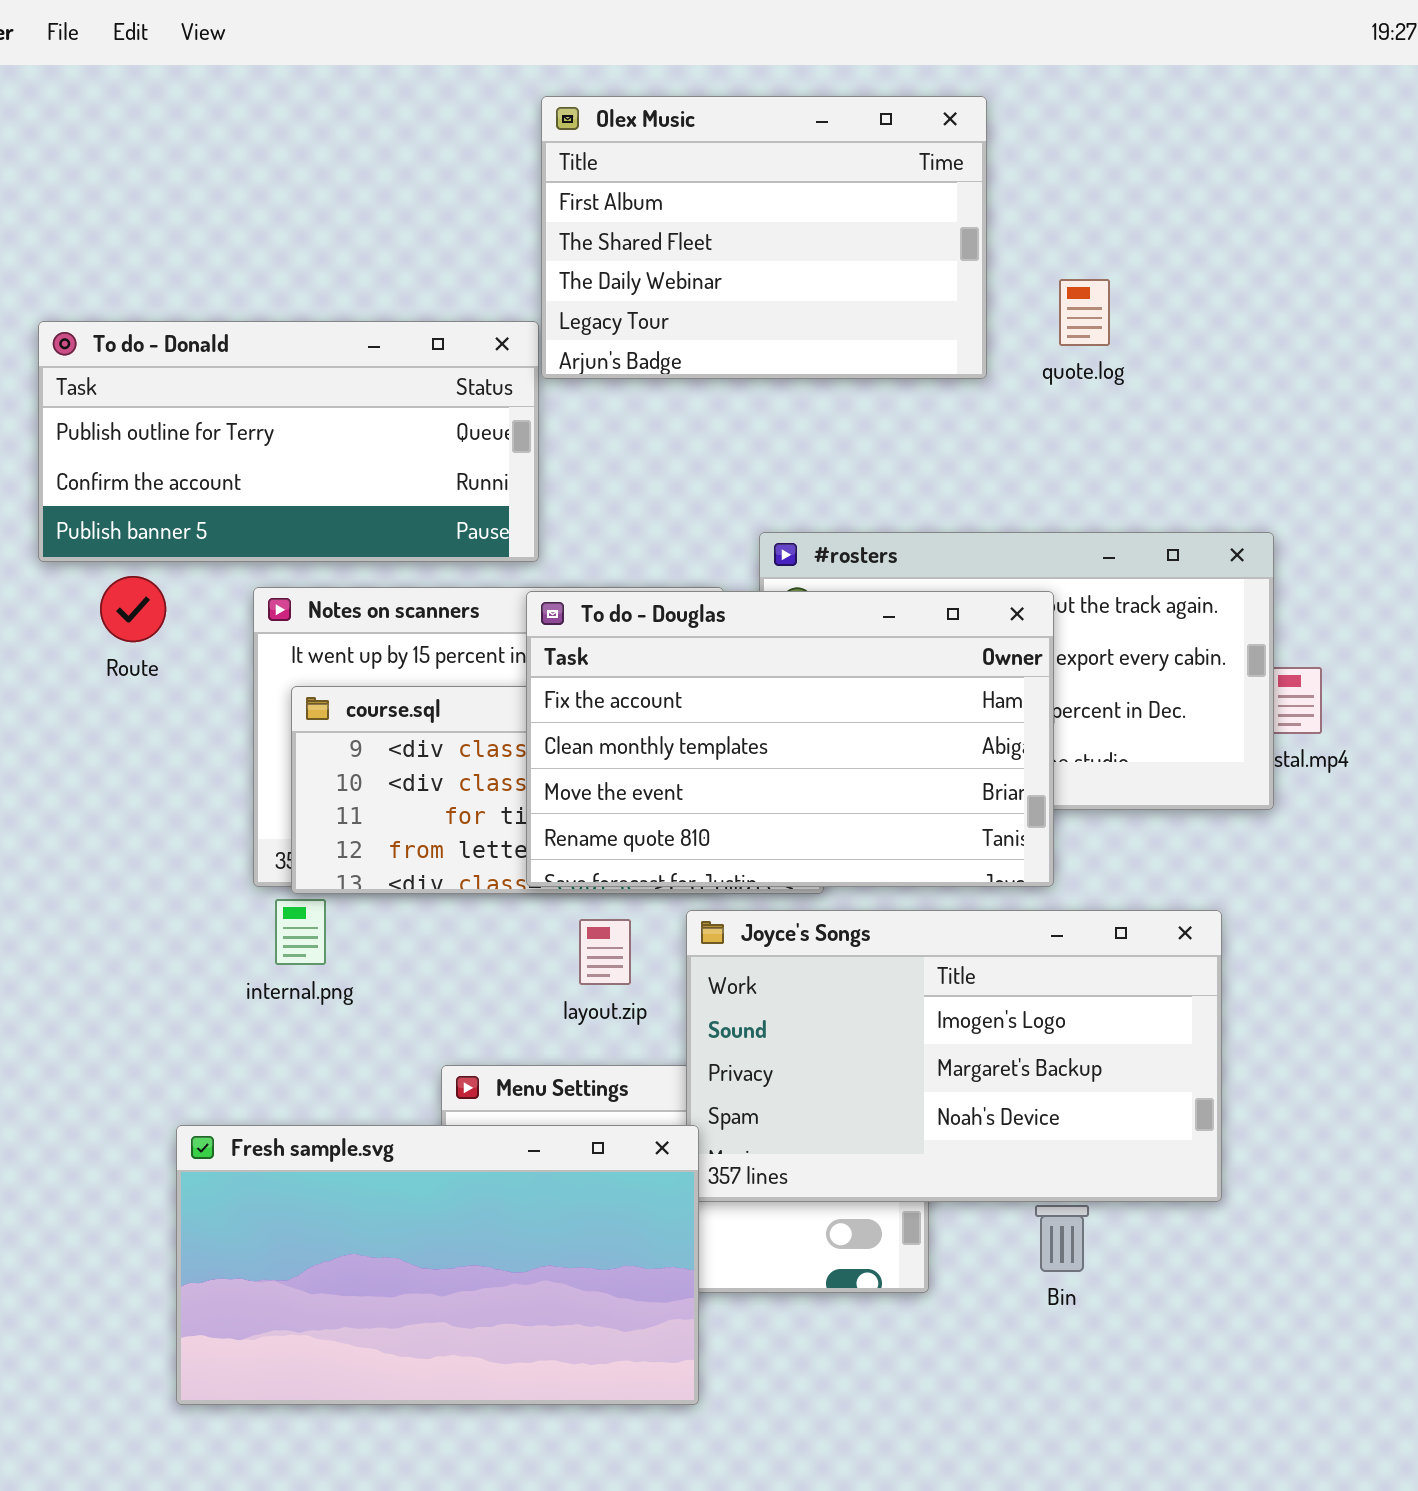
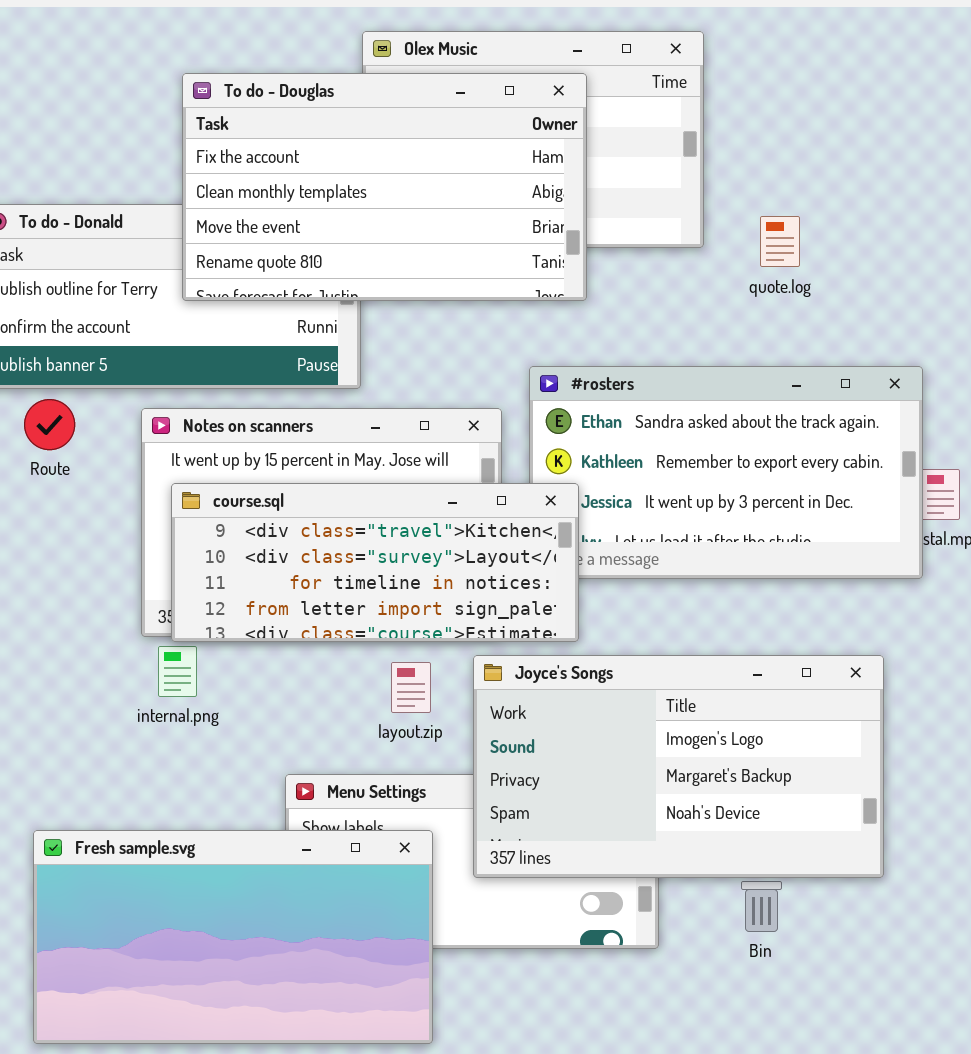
quote.log: [1059,279,1110,346] -> [760,216,800,267], moved
To do - Douglas: [526,591,1054,887] -> [182,73,587,301], moved
Fresh sample.svg: [176,1125,699,1405] -> [33,830,433,1044], moved

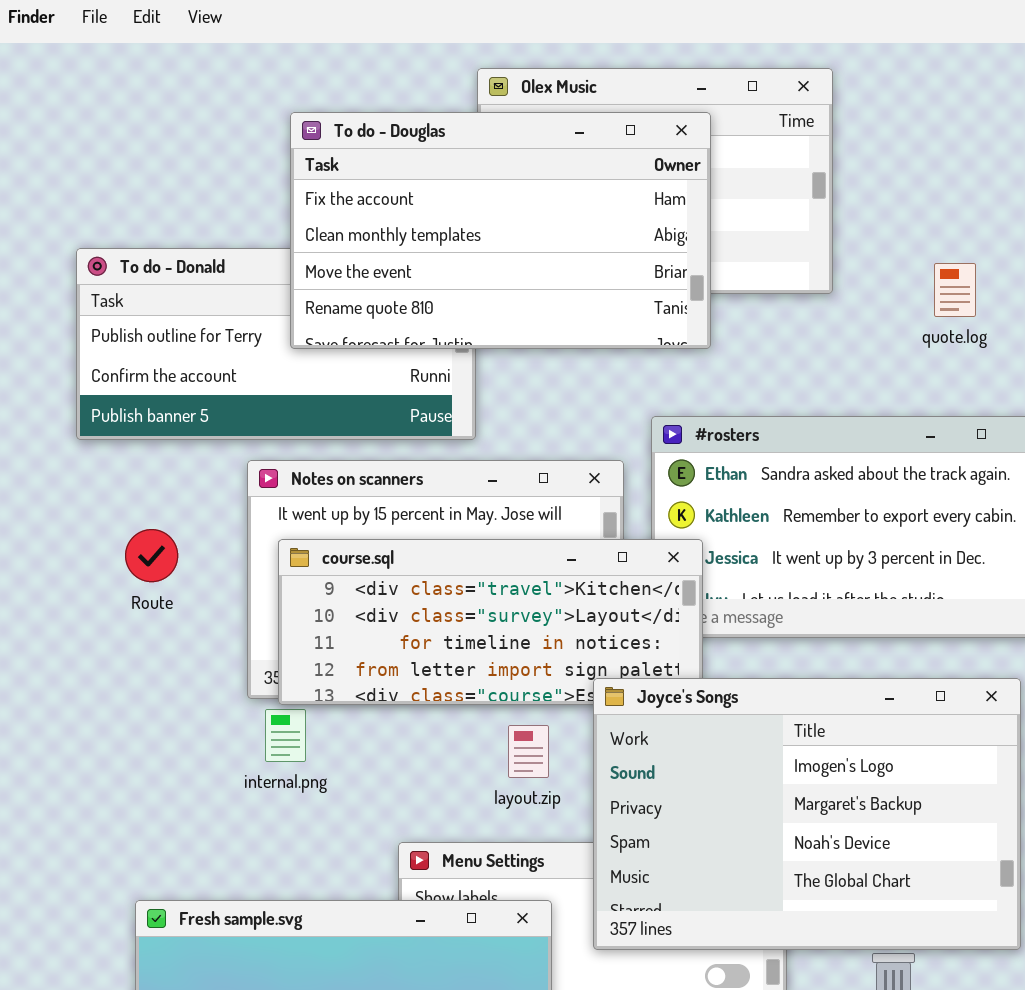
quote.log: [760,216,800,267] -> [934,263,976,317], moved
Route: [24,399,75,450] -> [125,529,178,582], moved
Joyce's Songs: [473,655,884,878] -> [593,678,1021,950], resized

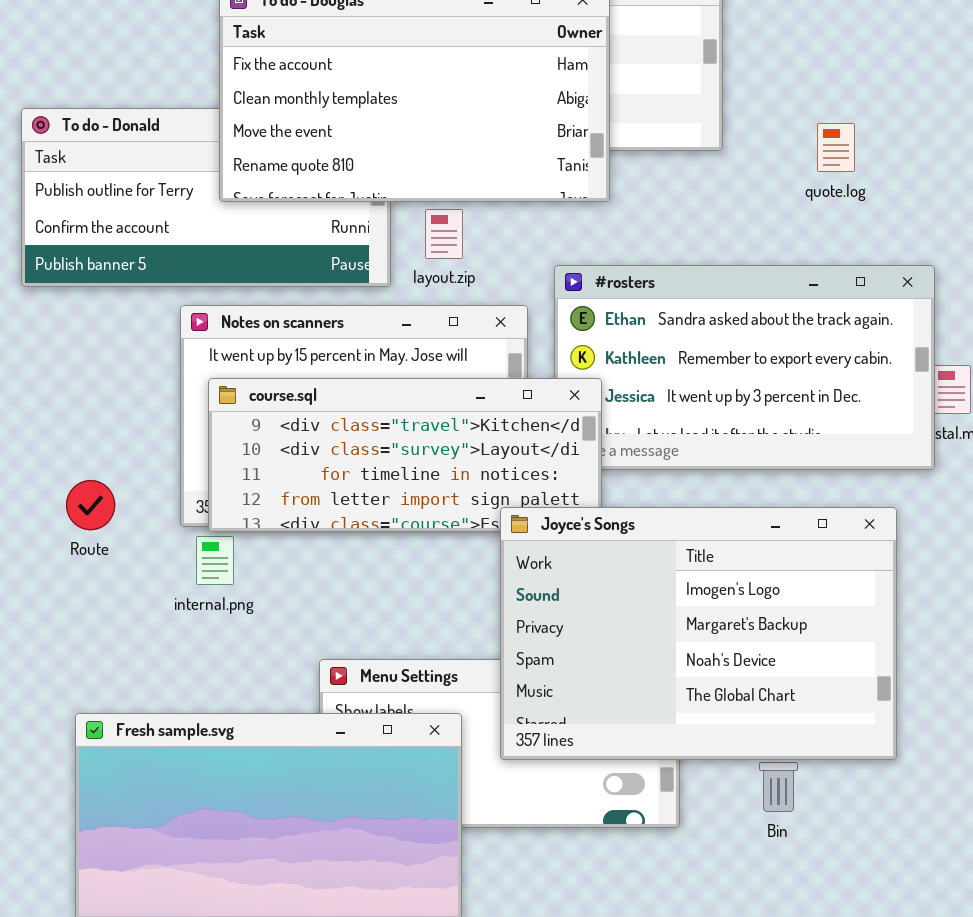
Route: [125,529,178,582] -> [66,480,115,530], moved
layout.zip: [508,725,549,778] -> [425,209,463,259], moved

